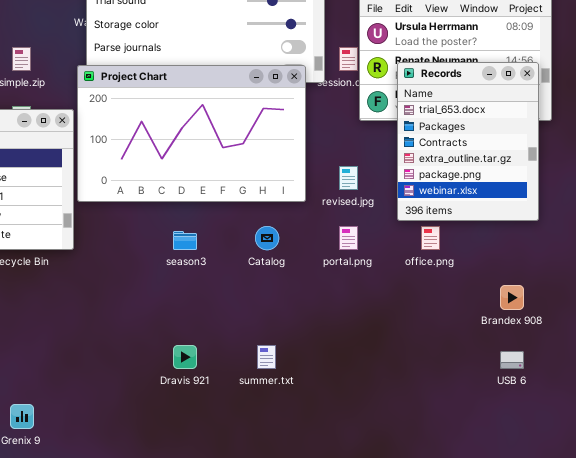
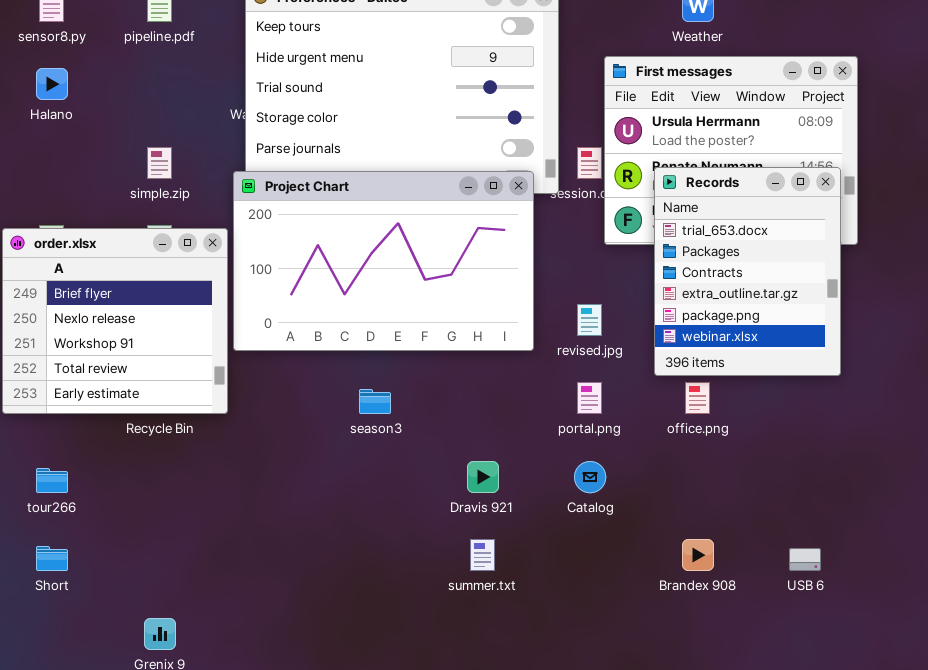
Catalog: [255,226,279,250] -> [574,461,606,493], moved
Brandex 908: [500,285,524,310] -> [682,539,714,571], moved
Dravis 921: [173,345,197,369] -> [467,461,499,493], moved

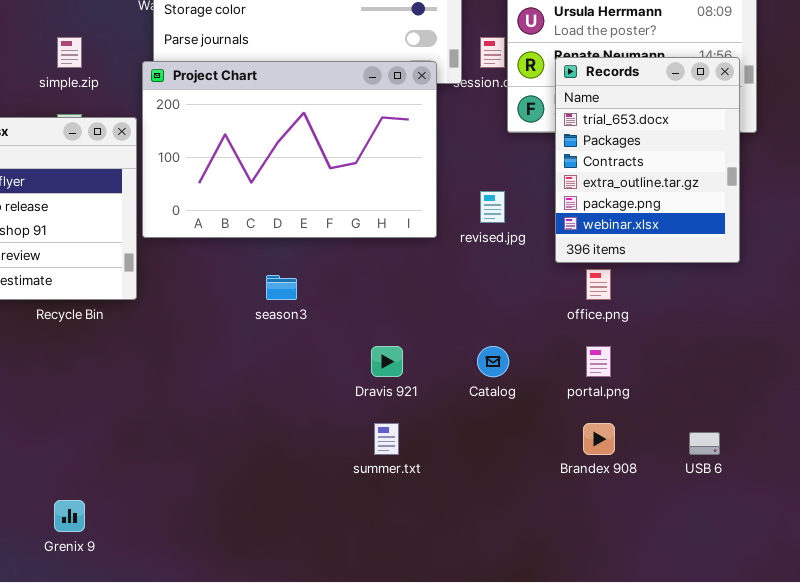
portal.png: [577,382,602,414] -> [586,346,611,377], moved

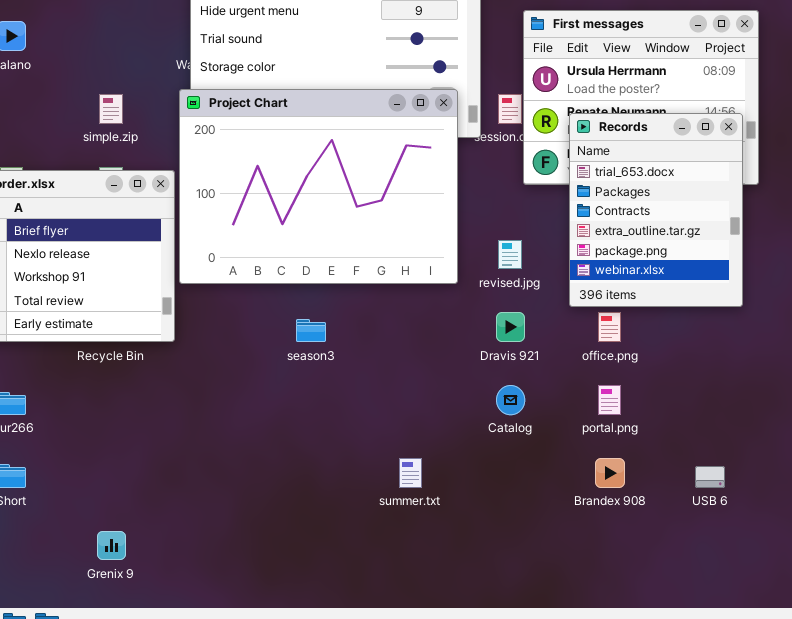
Project Chart: [142,61,437,238] -> [179,89,458,284], resized
Dravis 921: [371,346,403,377] -> [496,312,525,342], moved

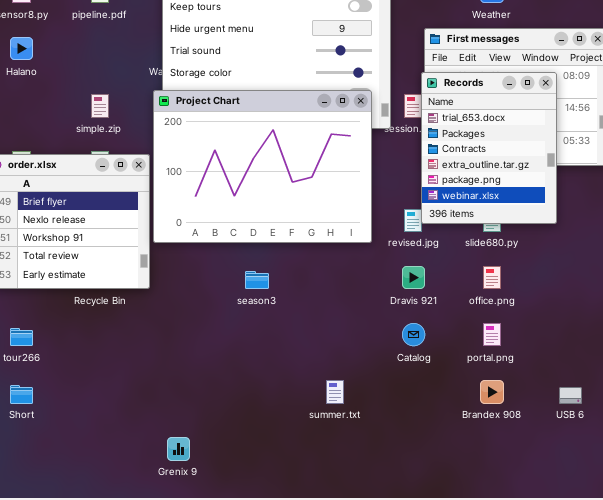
Records: [569,113,743,307] -> [421,72,557,224], moved
Grenix 9: [97,531,126,560] -> [167,437,190,461], moved

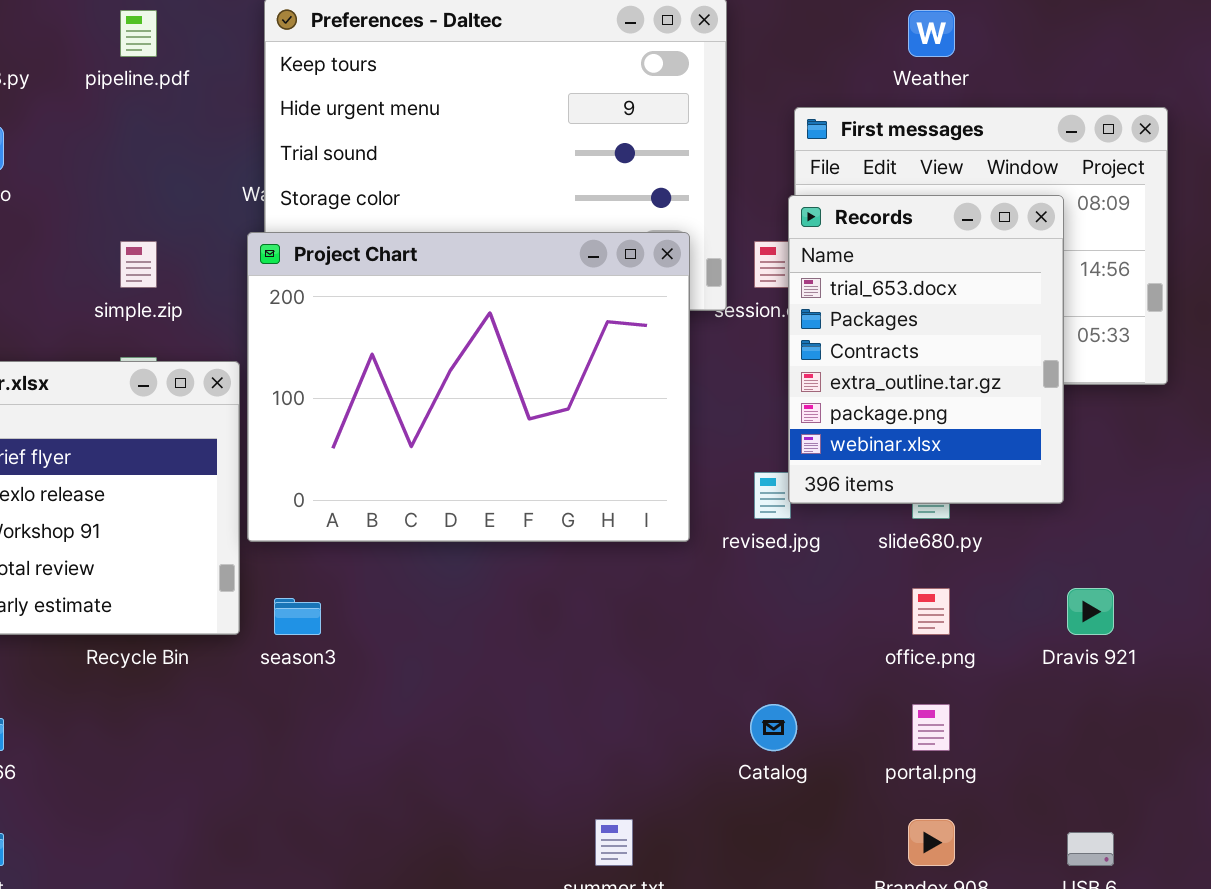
Dravis 921: [402,266,425,289] -> [1067,588,1114,635], moved
season3: [245,271,269,289] -> [274,598,321,635], moved

